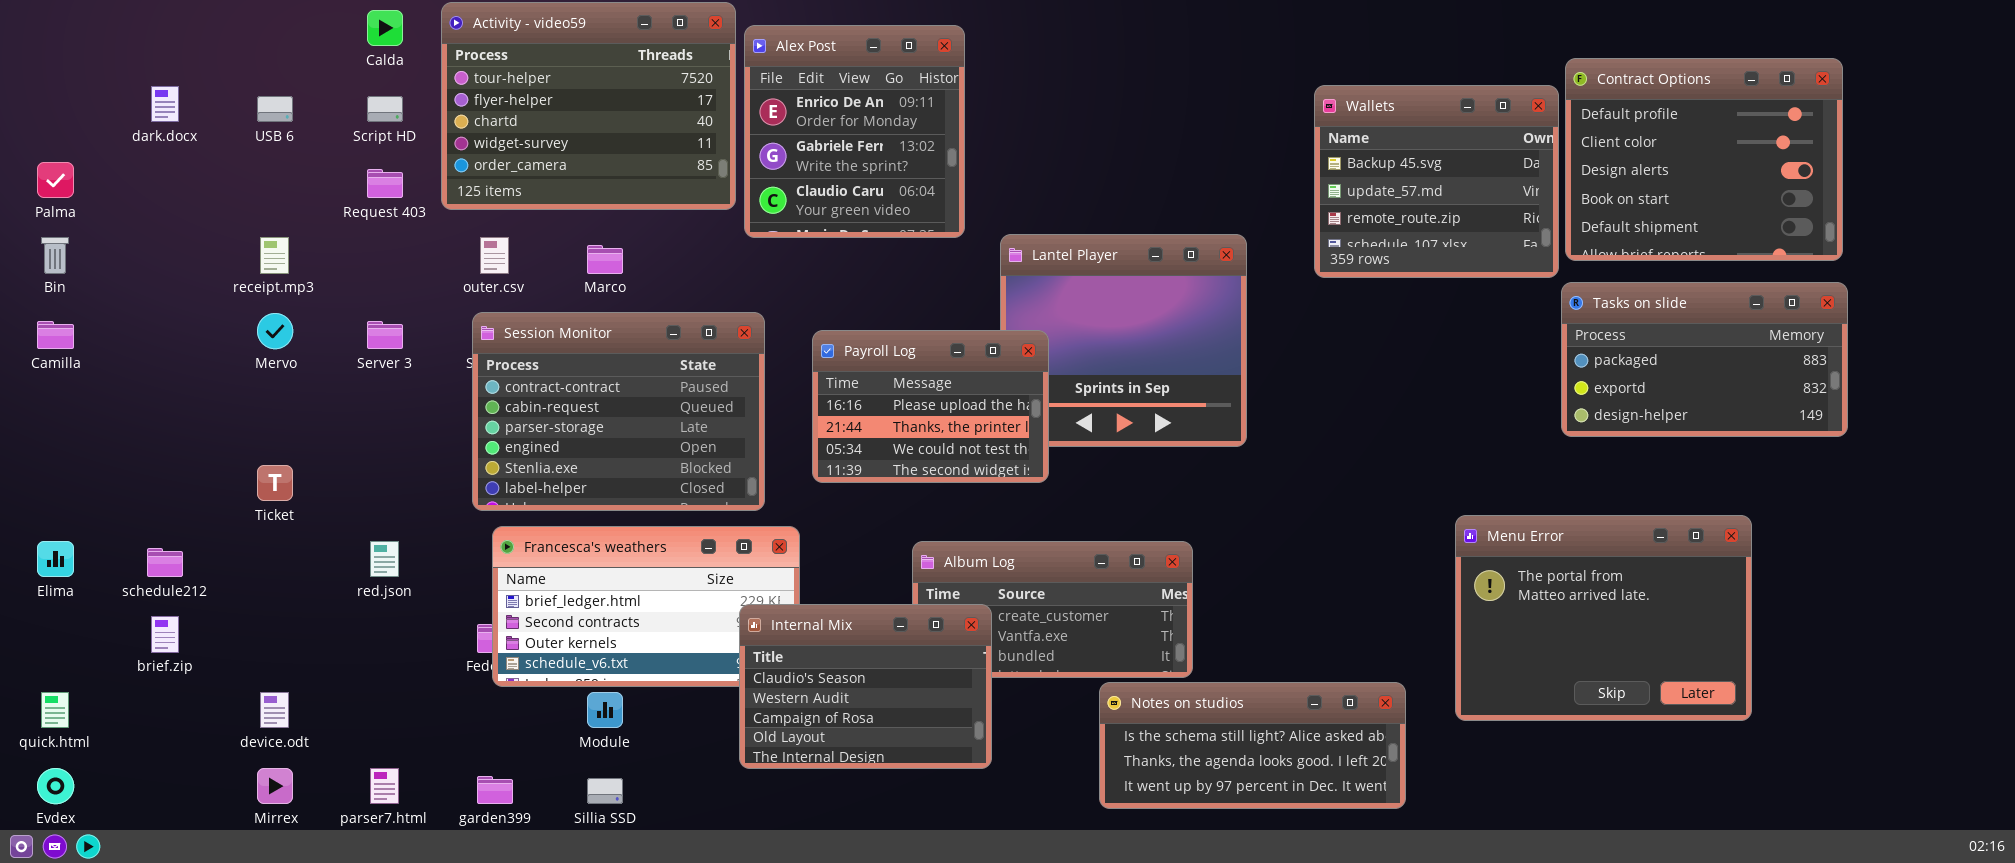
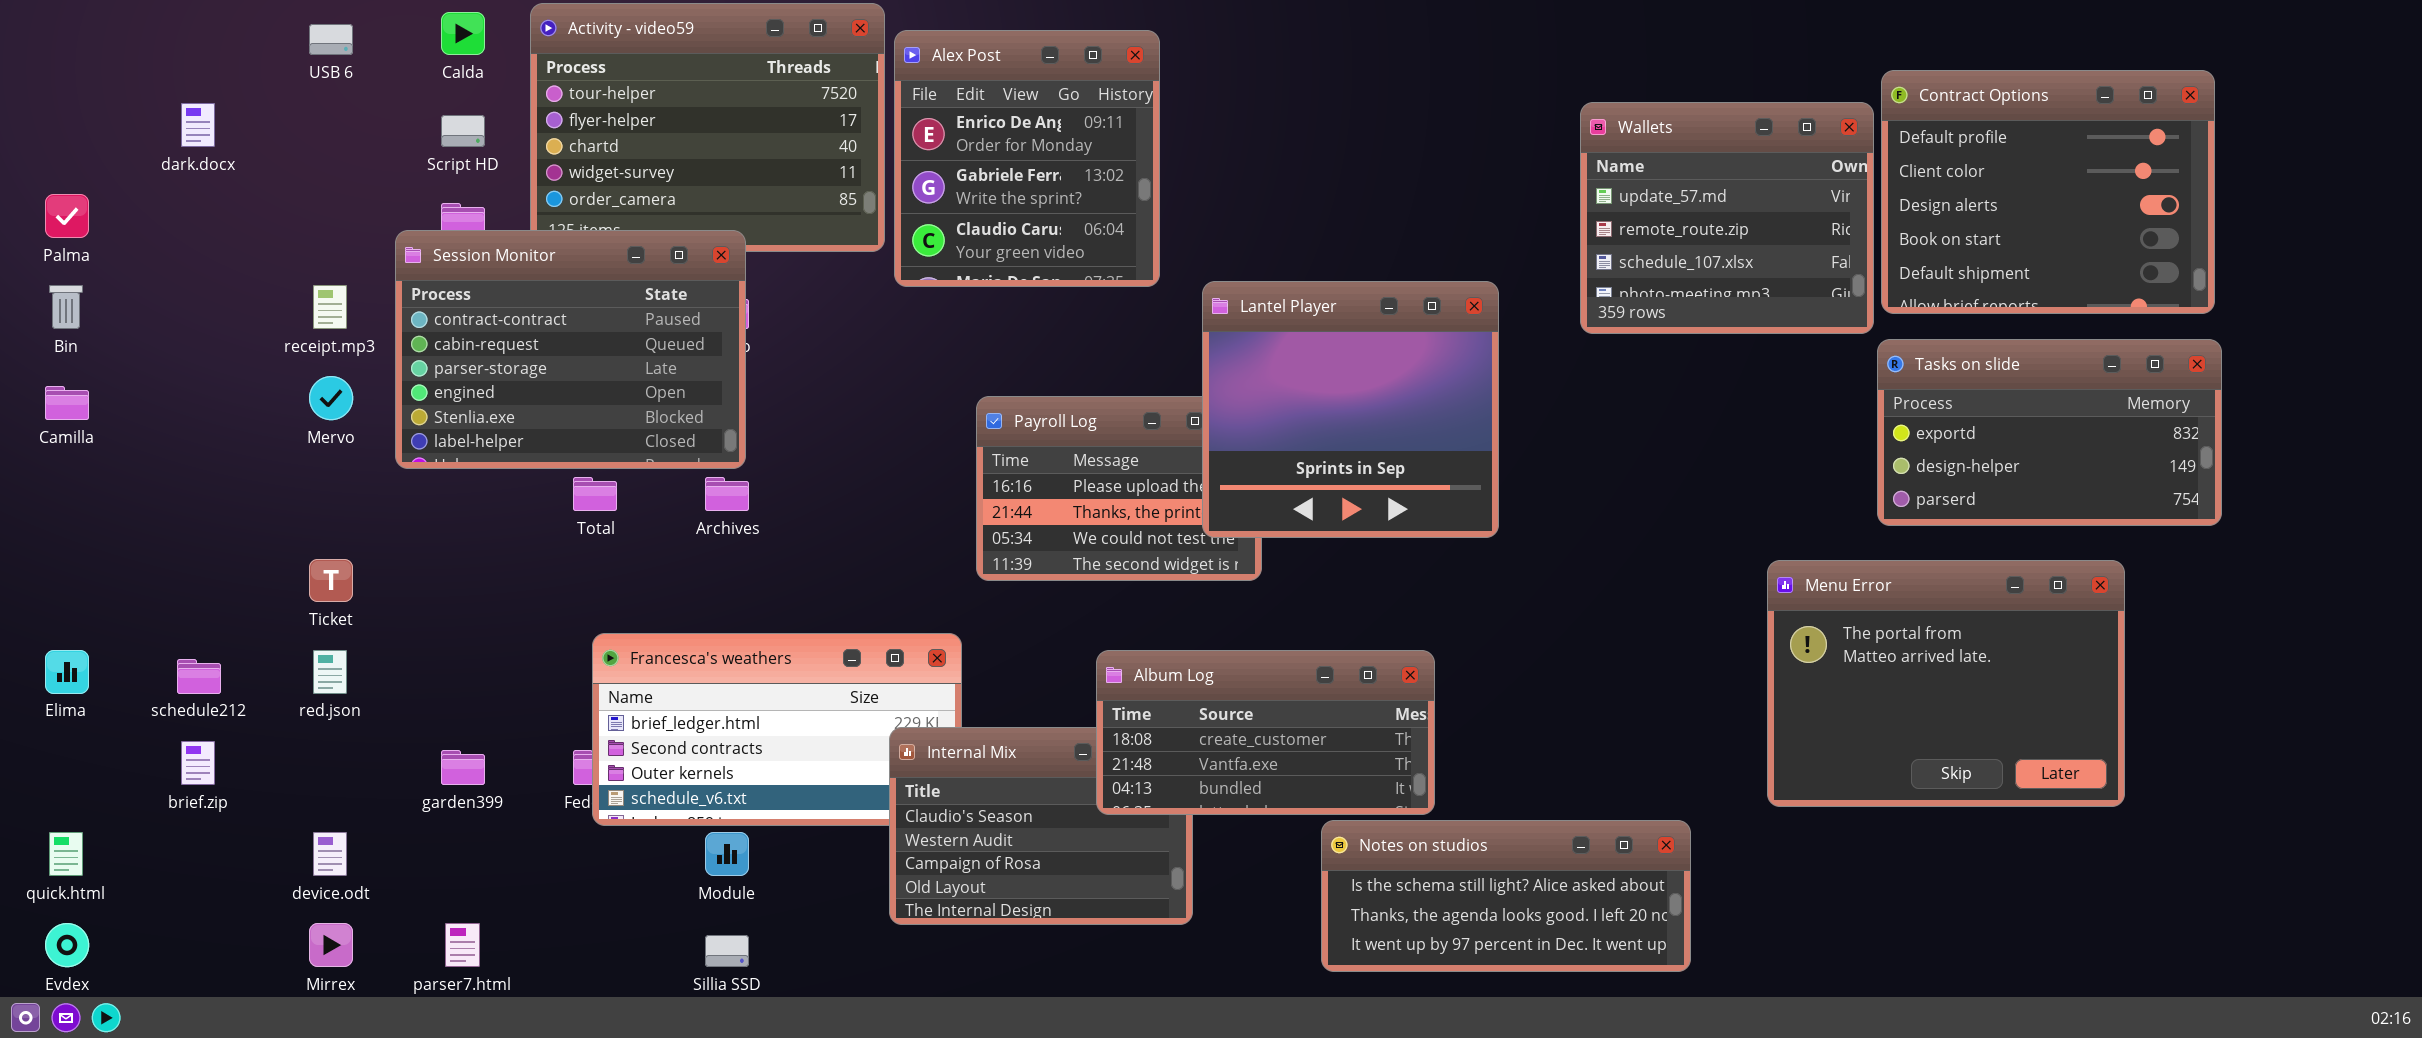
Wallets: [1314,85,1559,278] -> [1580,102,1874,334], scrolled down 1 row
USB 6: [257,96,293,122] -> [309,24,353,55], moved
Lantel Player: [1000,234,1247,447] -> [1202,281,1499,538], raised
Tasks on slide: [1561,282,1848,437] -> [1877,339,2222,526], scrolled down 1 row
Session Monitor: [472,312,765,511] -> [395,230,746,469], moved
Menu Error: [1455,515,1752,721] -> [1767,560,2125,807], moved
red.json: [370,541,399,577] -> [313,650,347,694], moved
Album Log: [912,541,1193,678] -> [1096,650,1435,815], raised
garden399: [477,776,513,804] -> [441,750,485,785], moved

